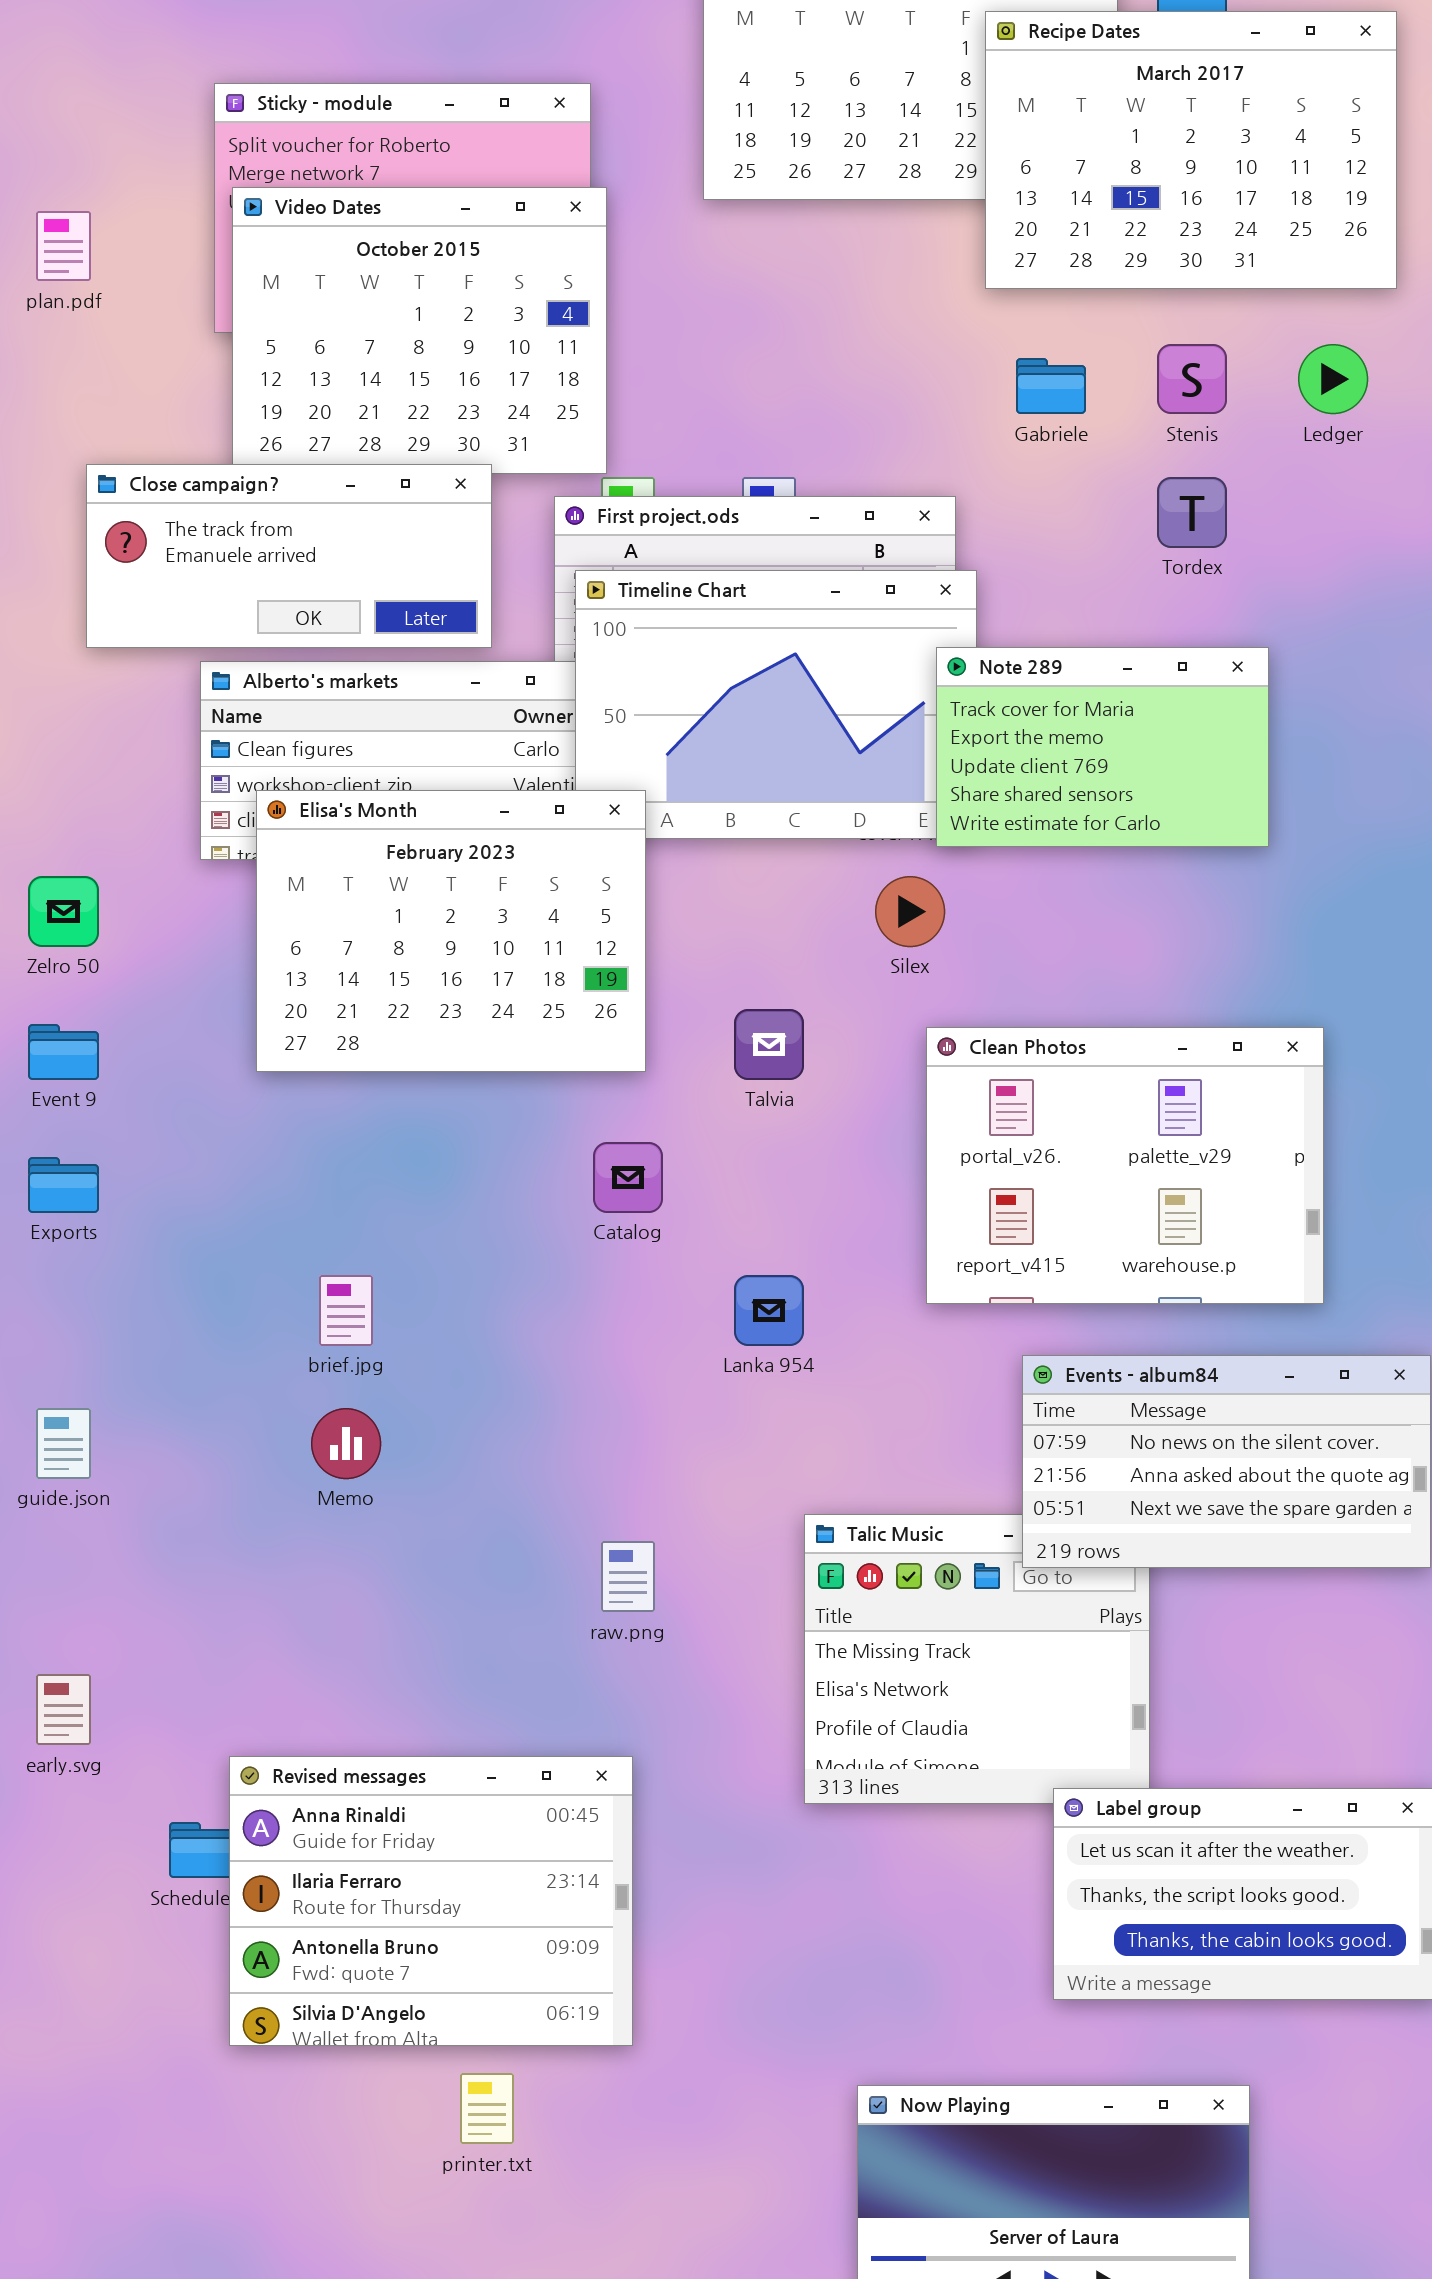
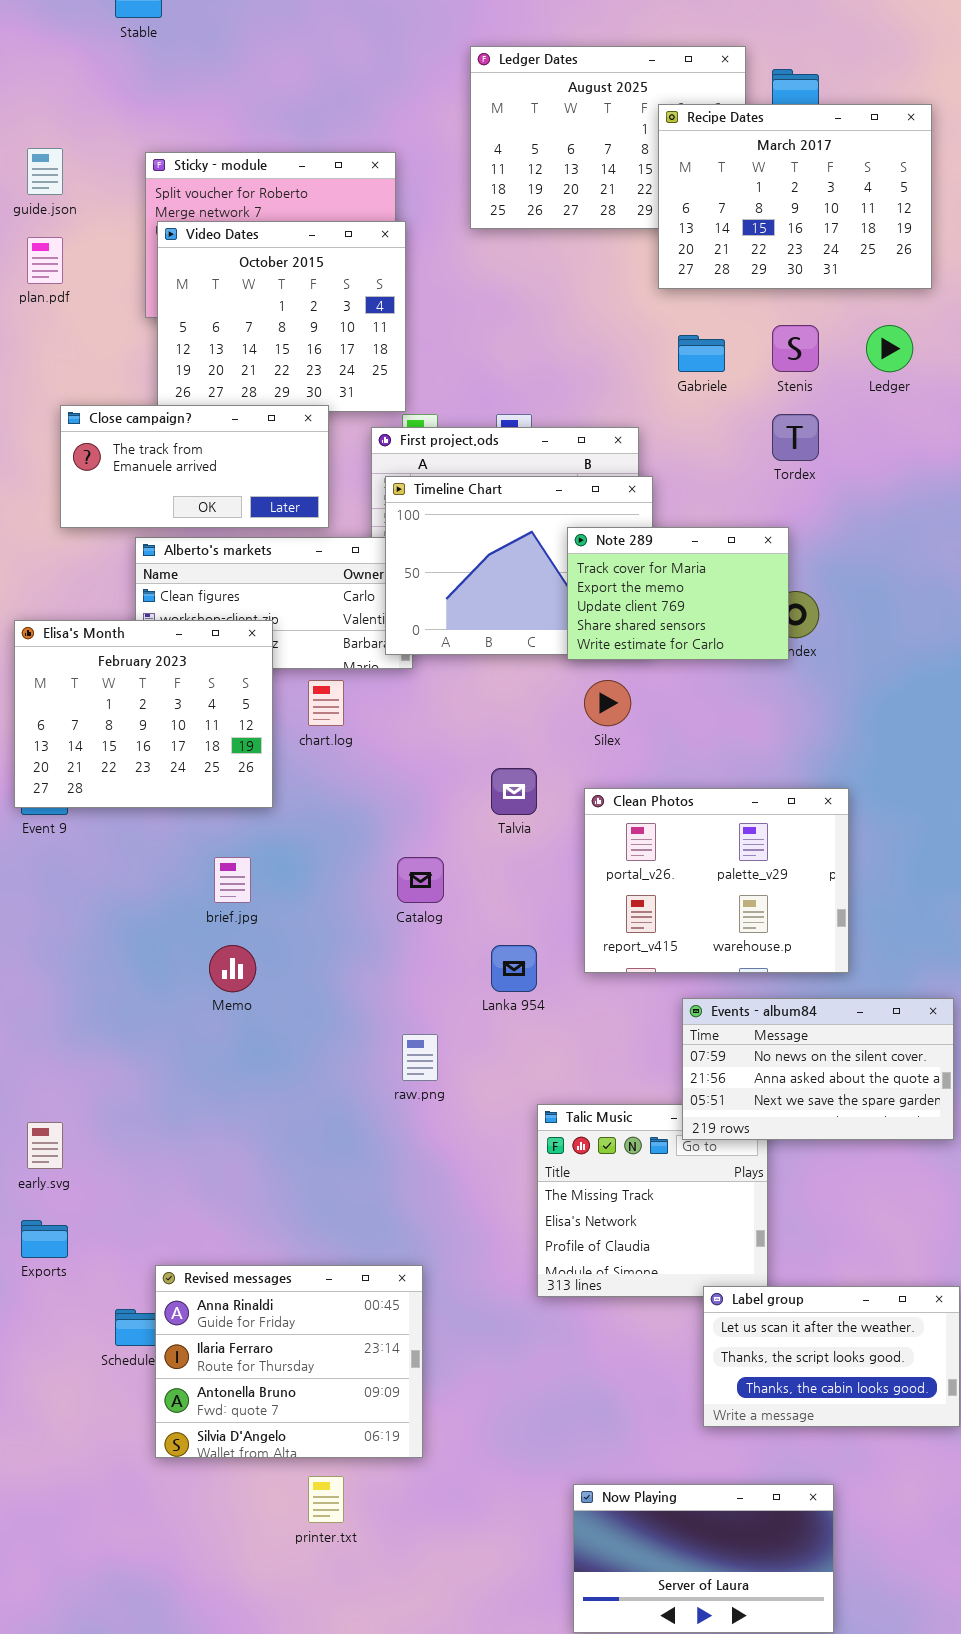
Note 289: [936,647,1269,847] -> [567,527,789,660], moved
Elisa's Month: [256,790,646,1072] -> [14,620,273,808], moved
Clean Photos: [926,1027,1324,1304] -> [584,788,849,973], moved
Exports: [28,1157,99,1213] -> [21,1220,68,1258], moved
brief.jpg: [319,1275,373,1346] -> [214,857,251,903], moved
guide.json: [36,1408,91,1479] -> [27,148,63,195], moved
Memo: [311,1408,381,1479] -> [209,945,256,992], moved
raw.png: [601,1541,655,1612] -> [402,1034,438,1081], moved
early.svg: [36,1674,91,1745] -> [27,1122,63,1169], moved

